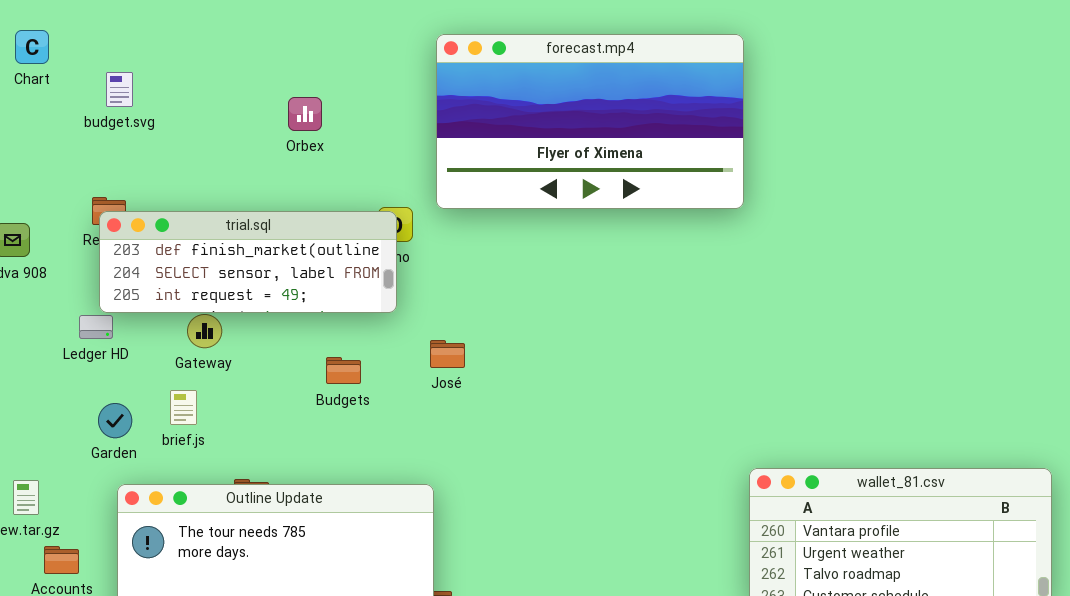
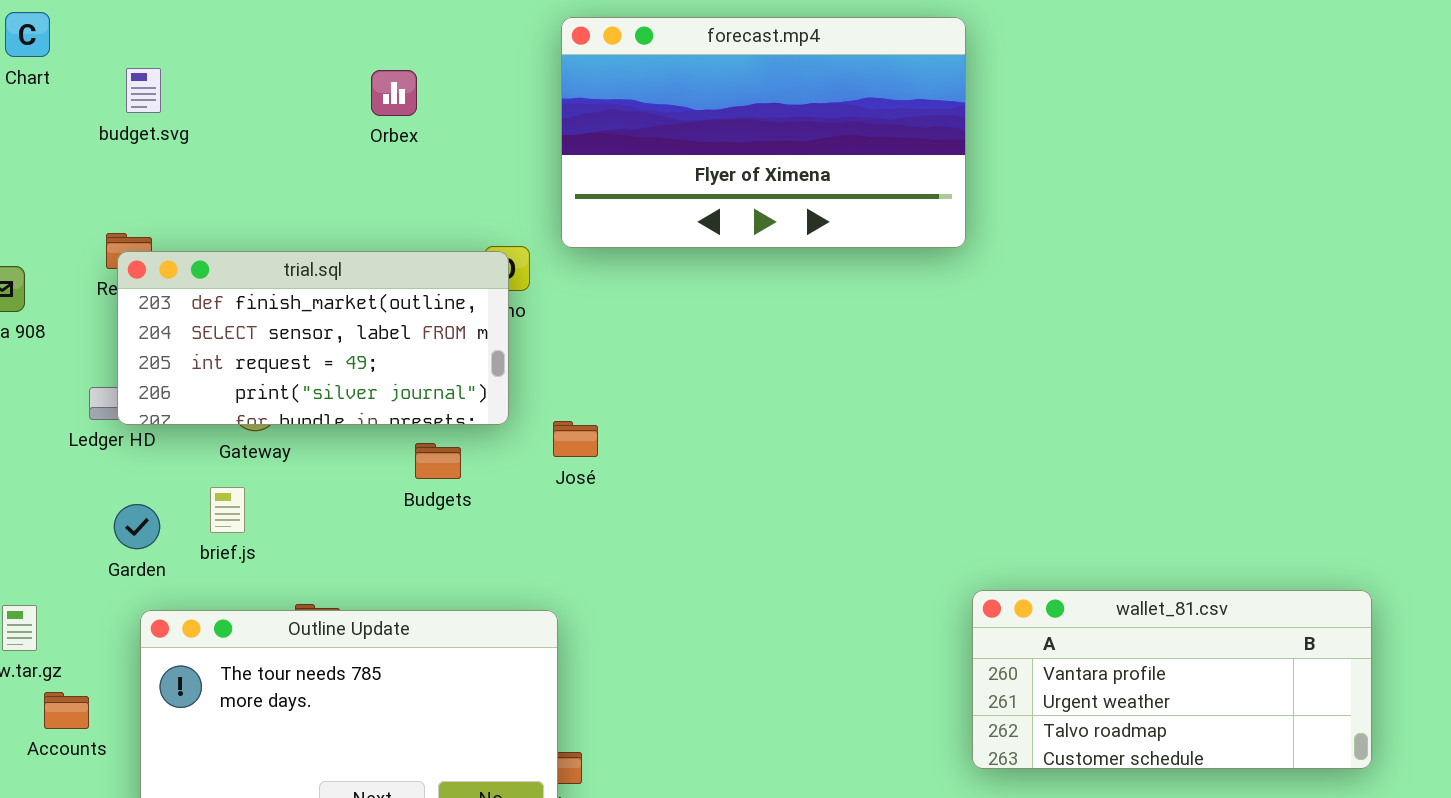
Orbex: [288,97,322,131] -> [371,70,417,116], moved
trial.sql: [99,211,397,313] -> [117,251,509,425], resized

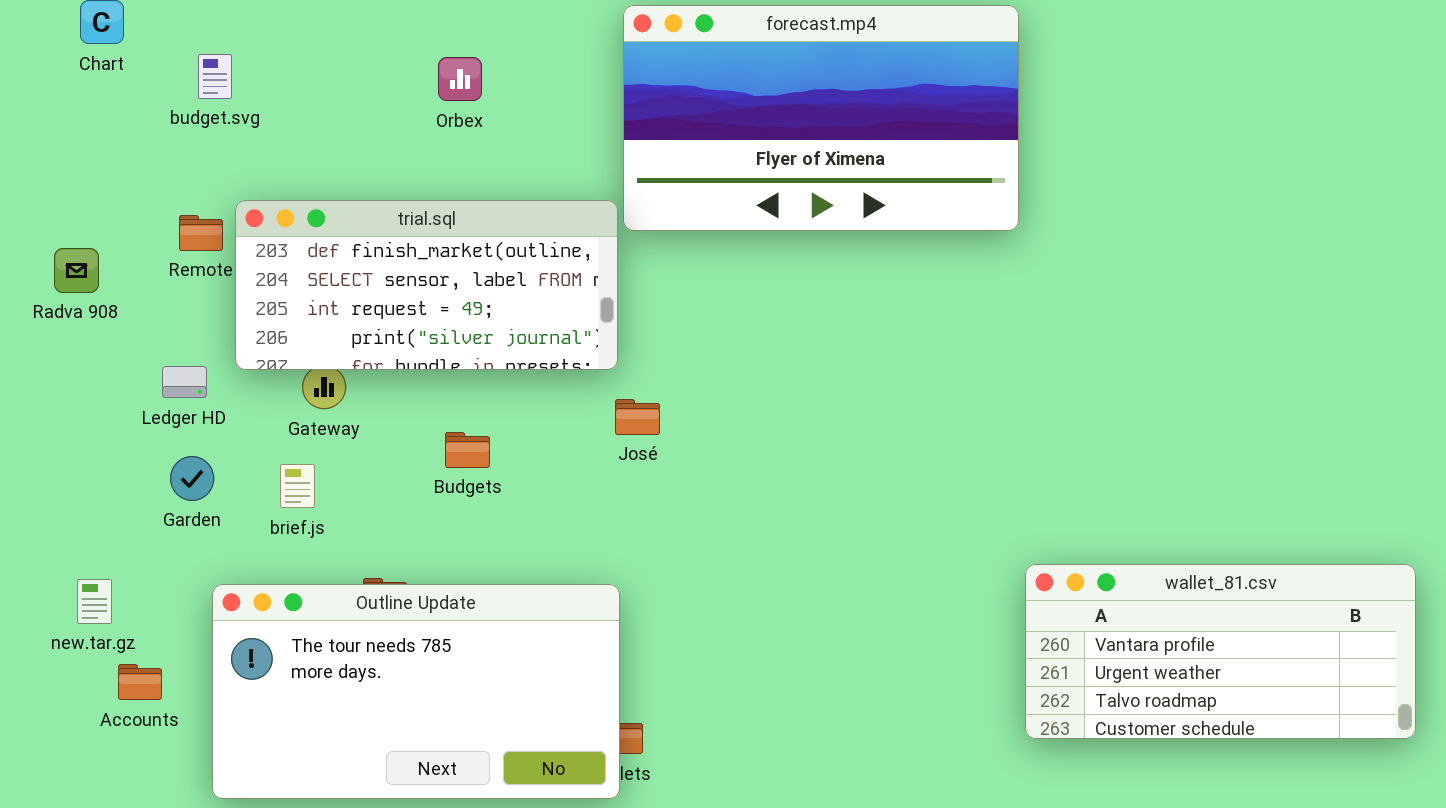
trial.sql: [117,251,509,425] -> [235,200,618,370], moved
Budgets: [415,443,461,479] -> [445,432,490,468], moved
Garden: [114,504,160,549] -> [170,456,214,501], moved

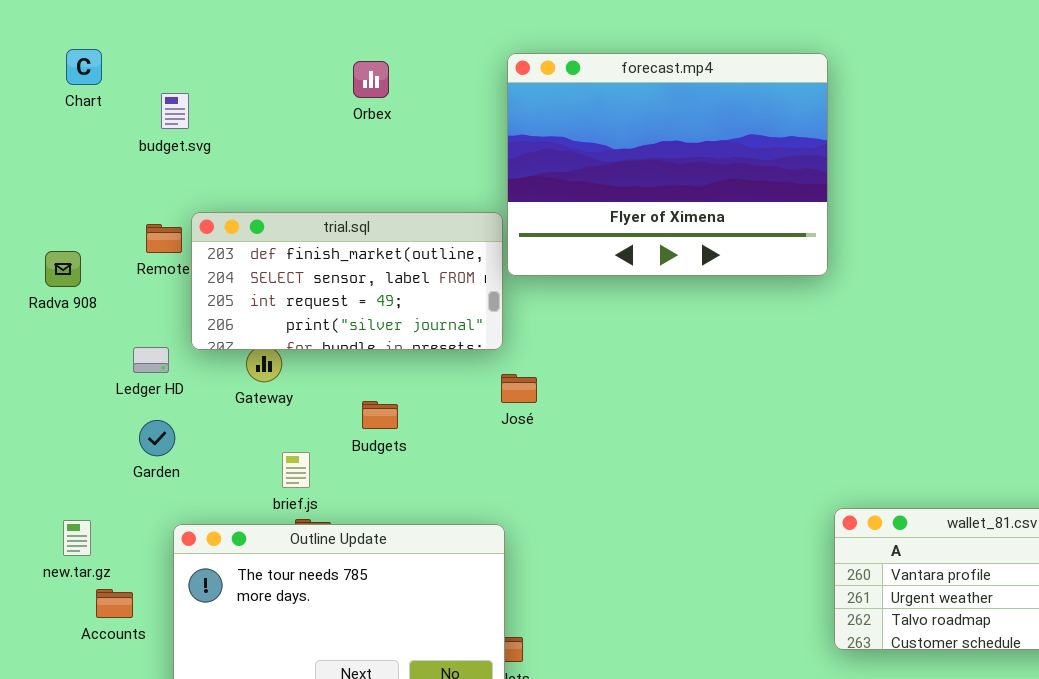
forecast.mp4: [623,5,1019,231] -> [507,53,828,276], resized
Orbex: [438,57,482,101] -> [353,61,389,98], moved
brief.js: [280,464,315,508] -> [282,452,310,488], moved

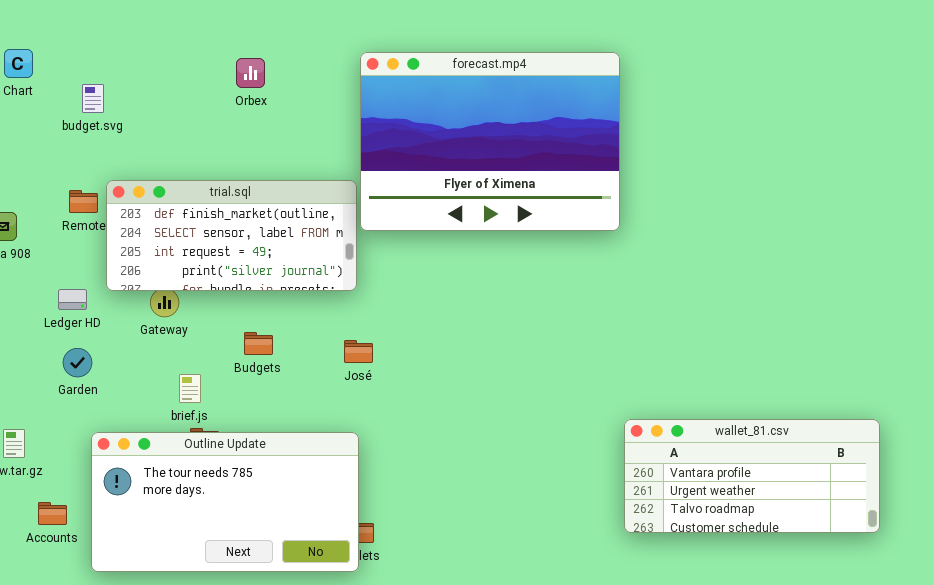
José: [501,374,537,403] -> [344,340,373,363], moved
Accounts: [96,589,133,618] -> [38,502,67,525], moved

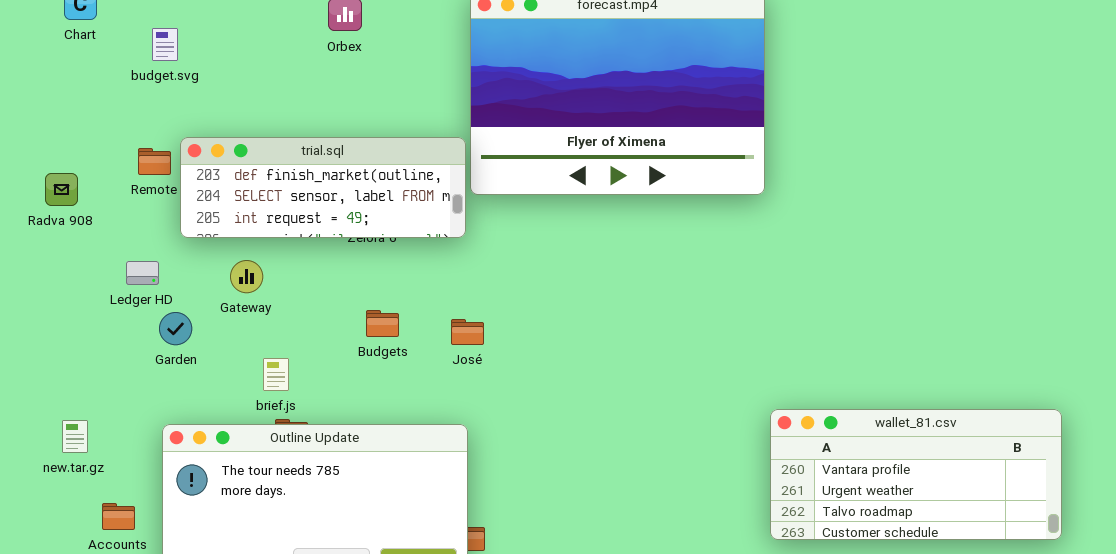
trial.sql: [106,180,357,291] -> [180,137,466,238], resized
Budgets: [244,332,273,355] -> [366,310,399,337], moved
Garden: [63,348,92,377] -> [159,312,192,345], moved

